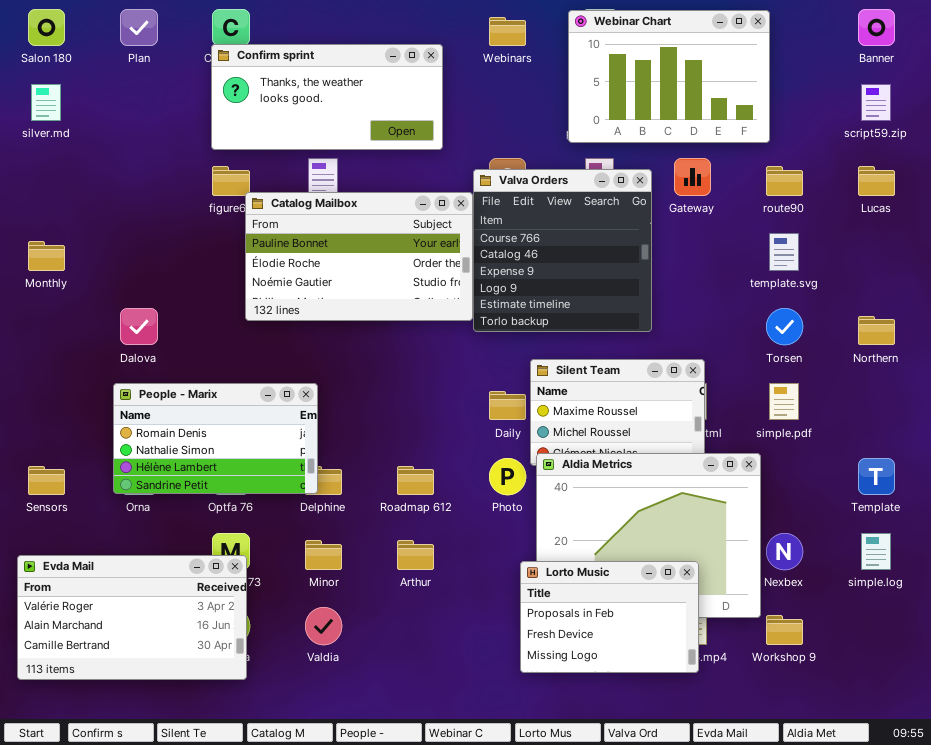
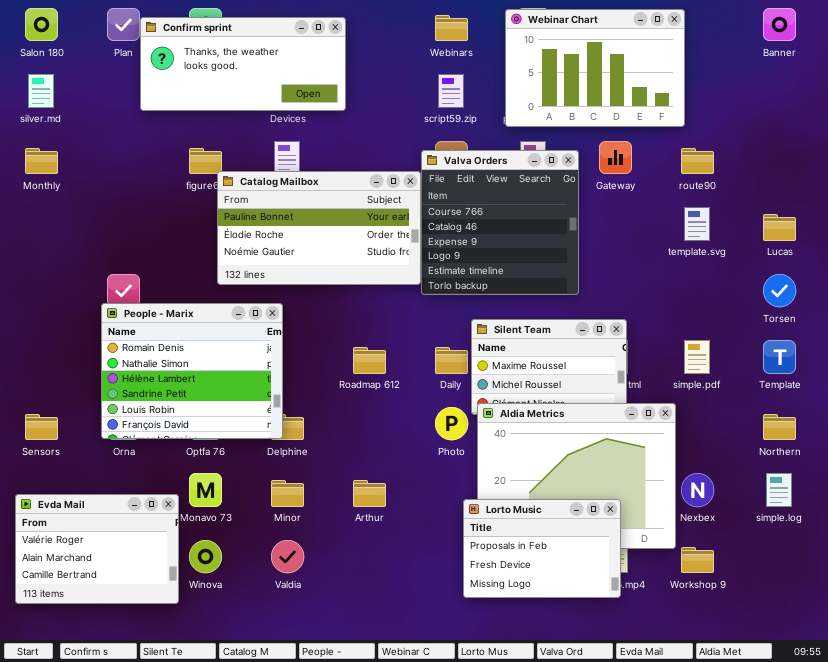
Confirm sprint: [211,44,443,150] -> [140,17,346,111], moved
script59.zip: [861,84,891,121] -> [438,74,464,108], moved
Lucas: [858,166,895,196] -> [763,214,796,241], moved
Monthly: [28,241,65,271] -> [25,148,58,174], moved
Torsen: [766,308,803,345] -> [763,274,796,307], moved
Northern: [858,316,895,345] -> [763,414,796,440], moved
People - Marix: [113,383,318,494] -> [101,303,283,439], resized
Template: [858,458,895,495] -> [763,340,796,374], moved
Roadmap 612: [397,466,434,495] -> [353,347,386,374], moved
Evda Mail: [17,555,247,680] -> [15,494,179,604], resized

